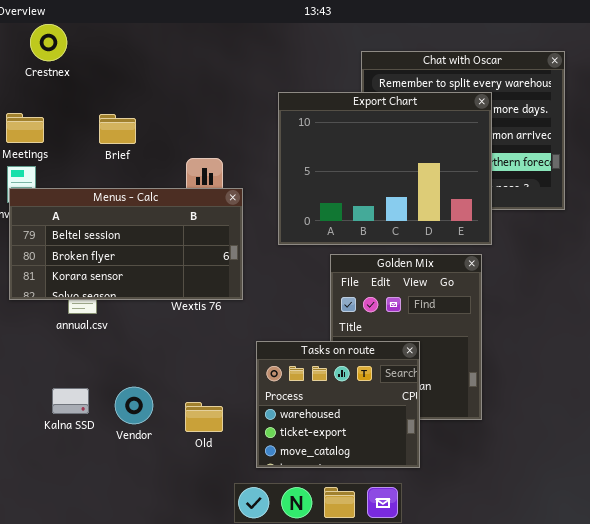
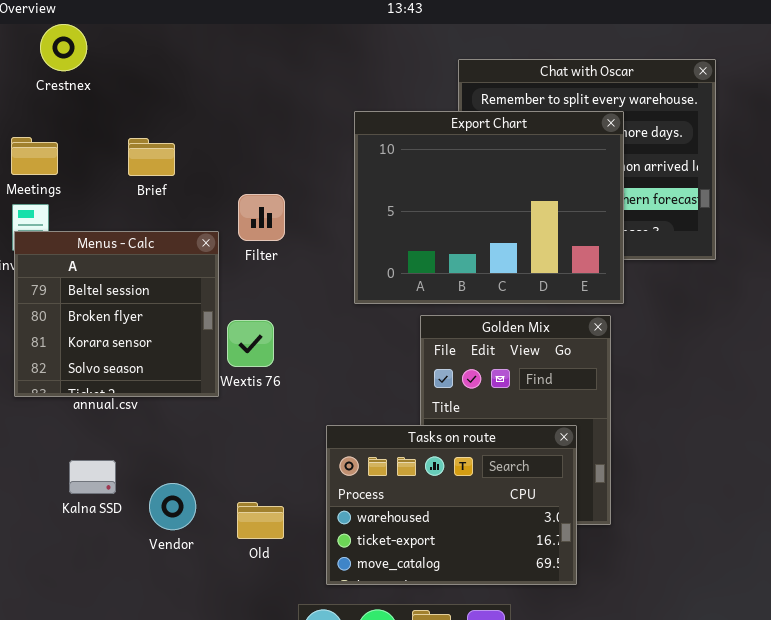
Menus - Calc: [9,188,243,300] -> [14,231,219,397], resized
Tasks on route: [256,341,420,468] -> [326,425,577,585], resized
Kalna SSD: [52,388,89,414] -> [69,460,116,494], moved

